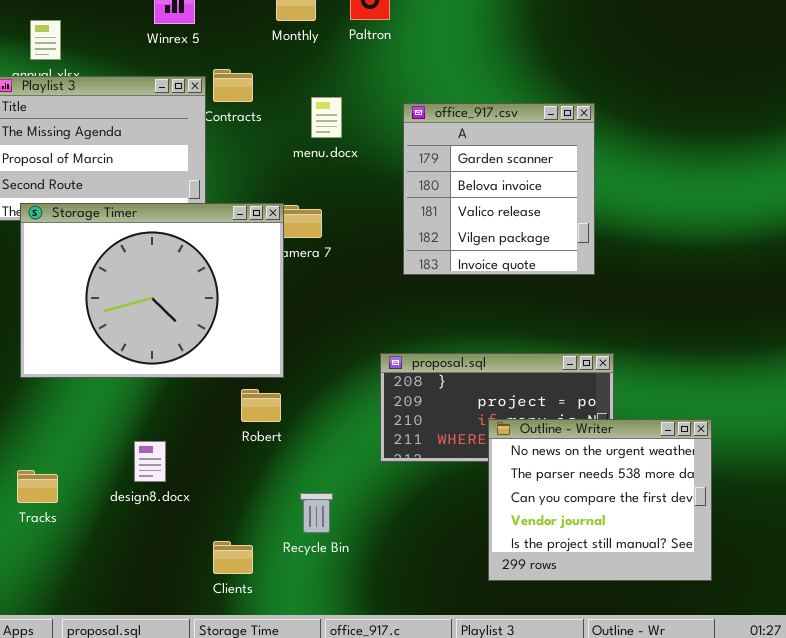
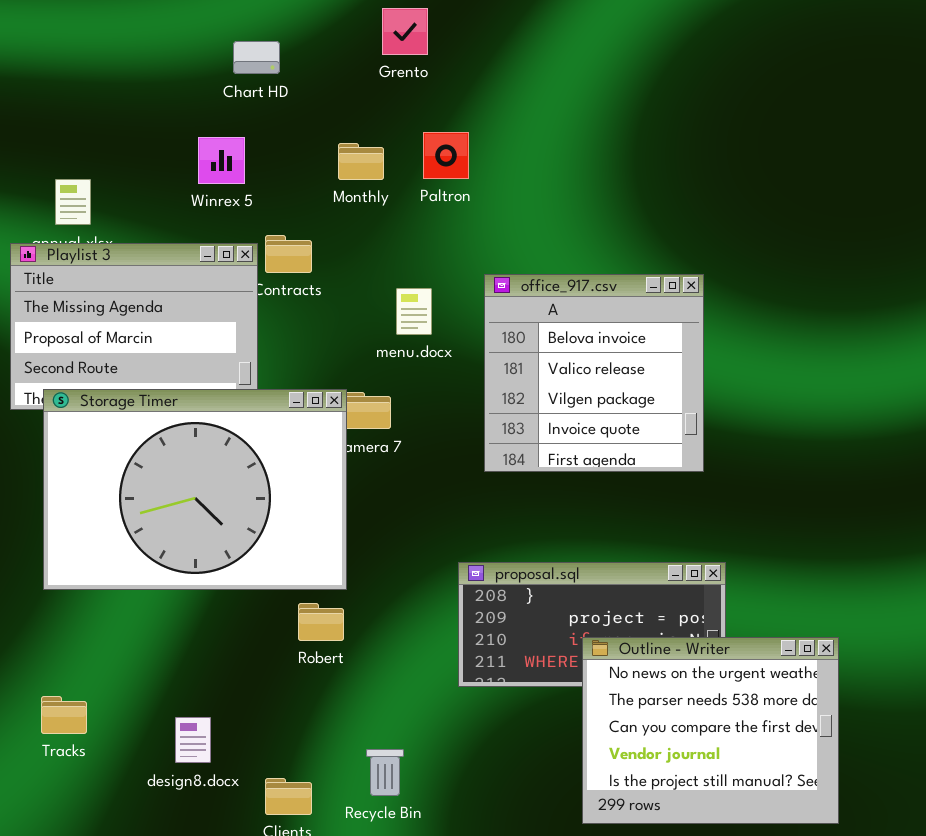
menu.docx: [311,97,342,138] -> [396,288,432,335], moved
office_917.csv: [403,103,595,275] -> [484,274,704,472], scrolled down 1 row
design8.docx: [134,441,166,482] -> [175,717,211,763], moved
Recycle Bin: [300,493,333,533] -> [366,749,404,796], moved

